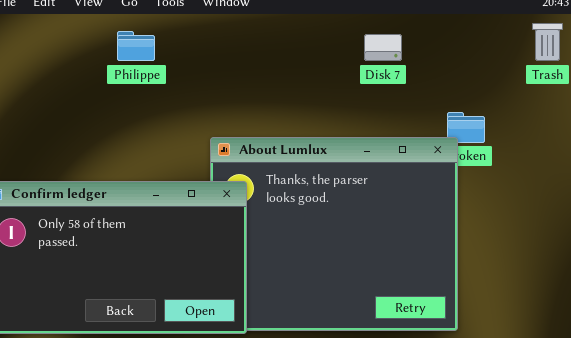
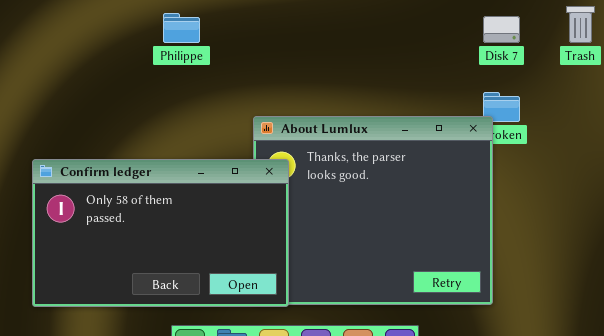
Disk 7: [364,34,402,61] -> [483,16,520,43], moved

